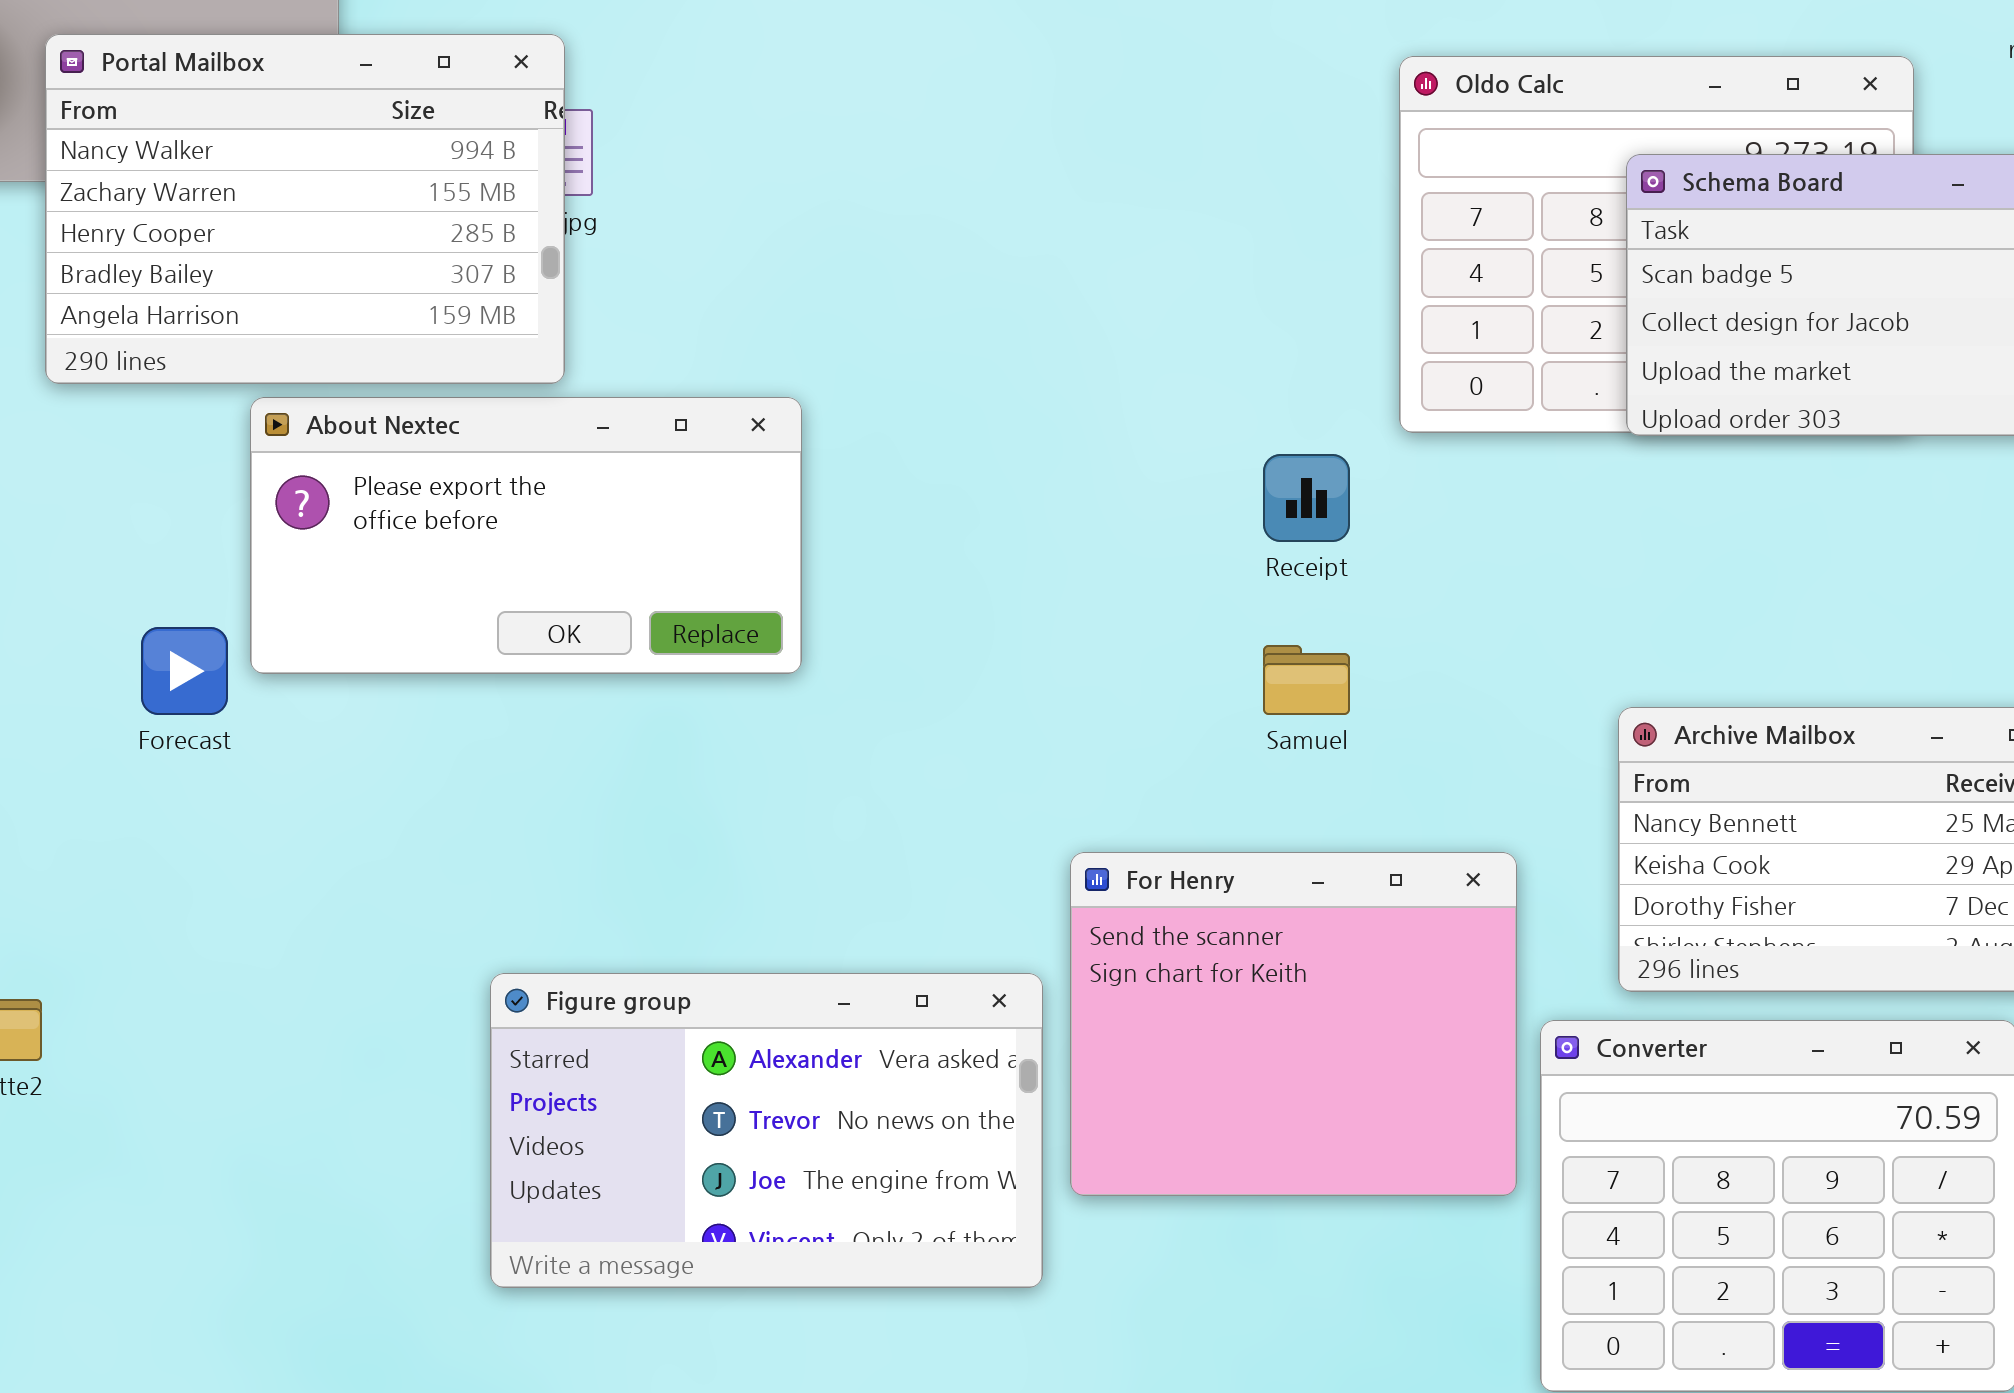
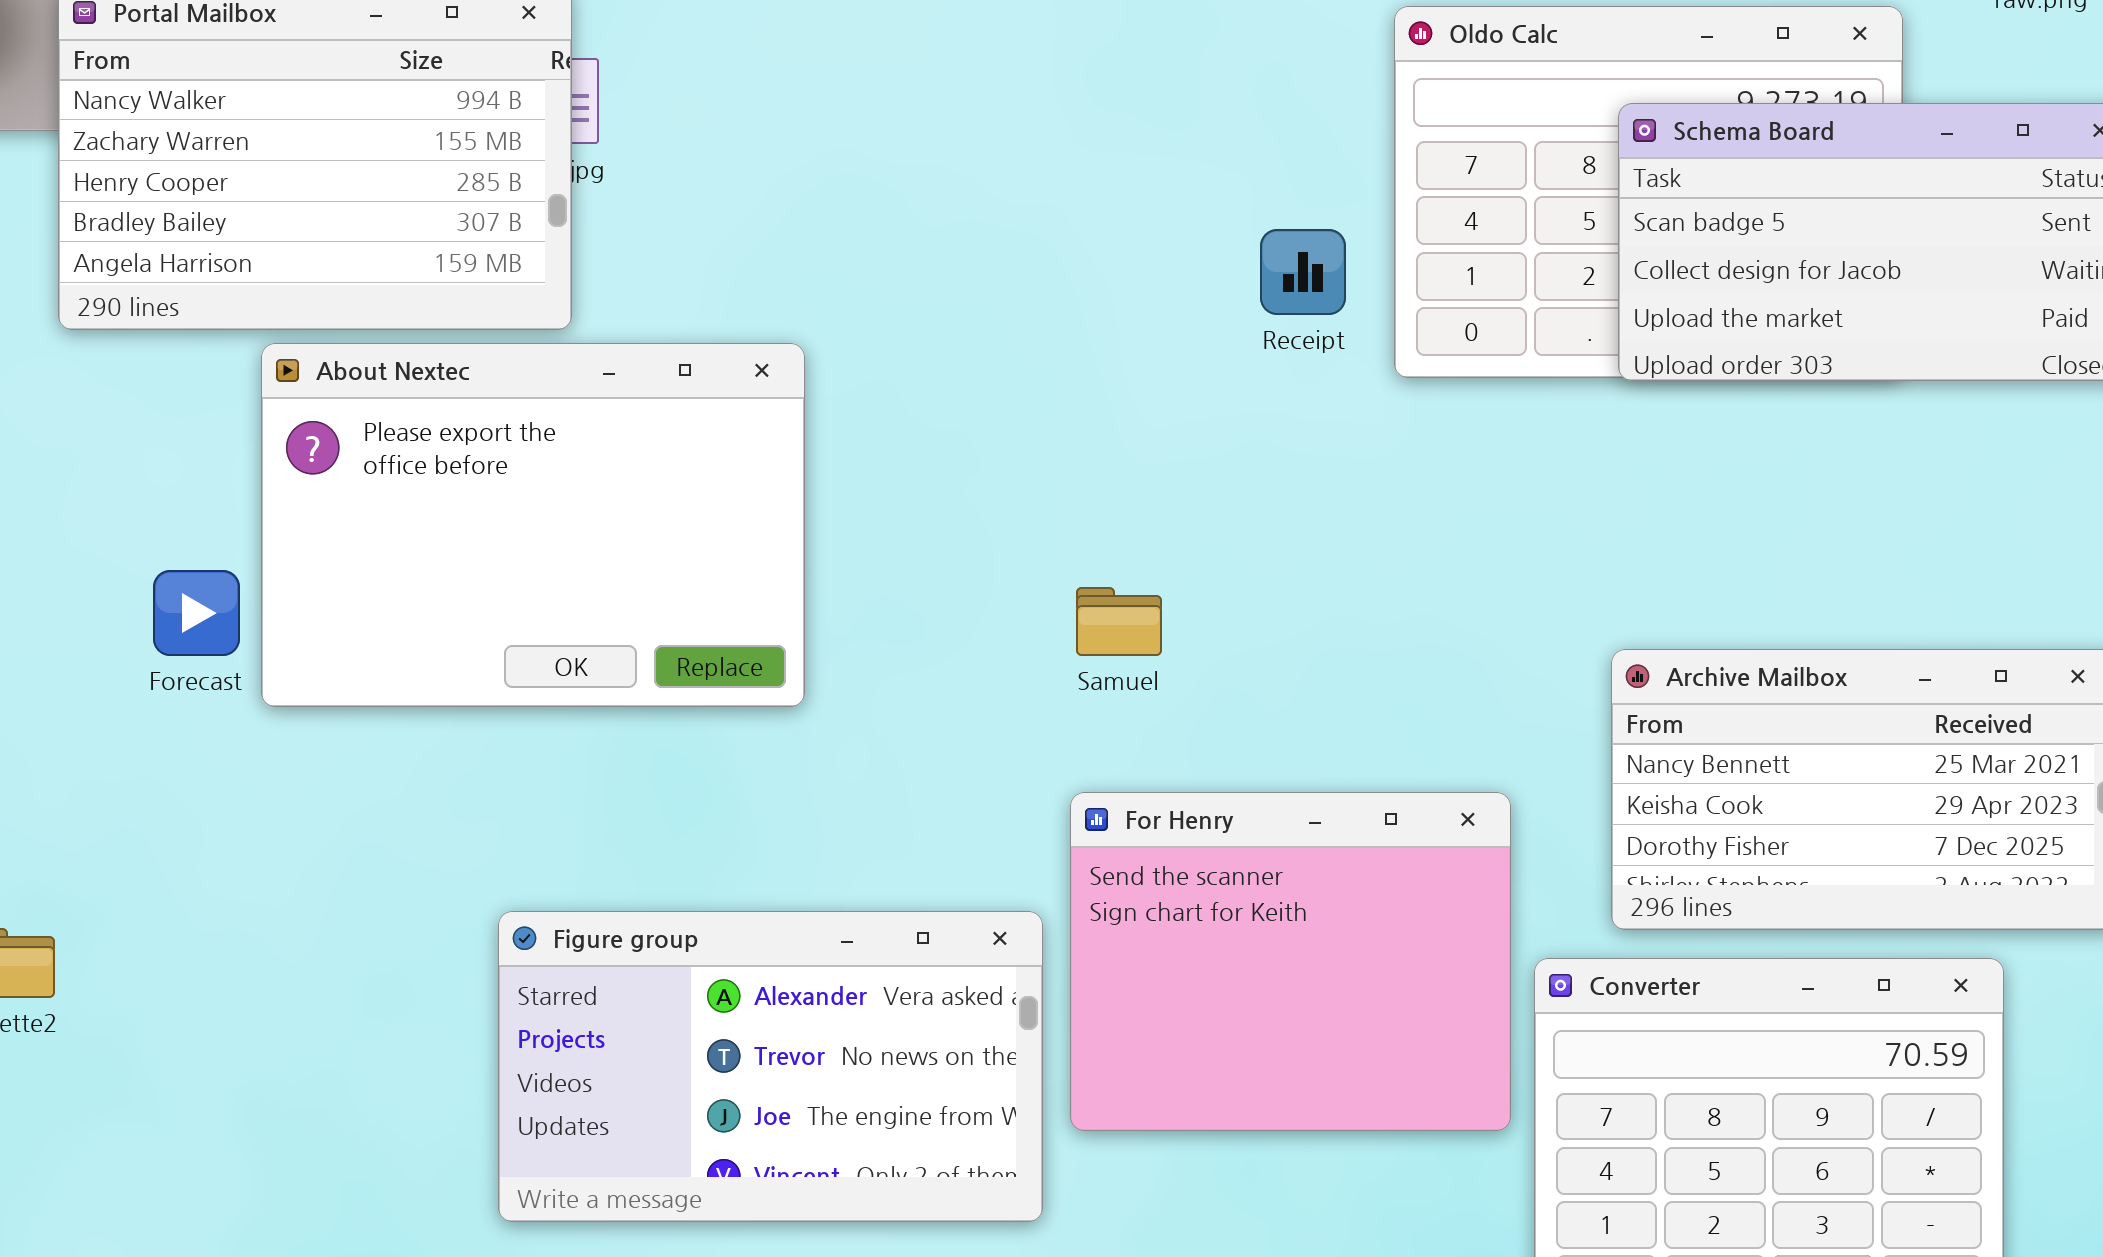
About Nextec: [250,397,802,674] -> [261,343,805,707], resized
Receipt: [1263,454,1350,542] -> [1260,229,1346,315], moved
Samuel: [1263,645,1350,715] -> [1076,587,1162,656], moved

